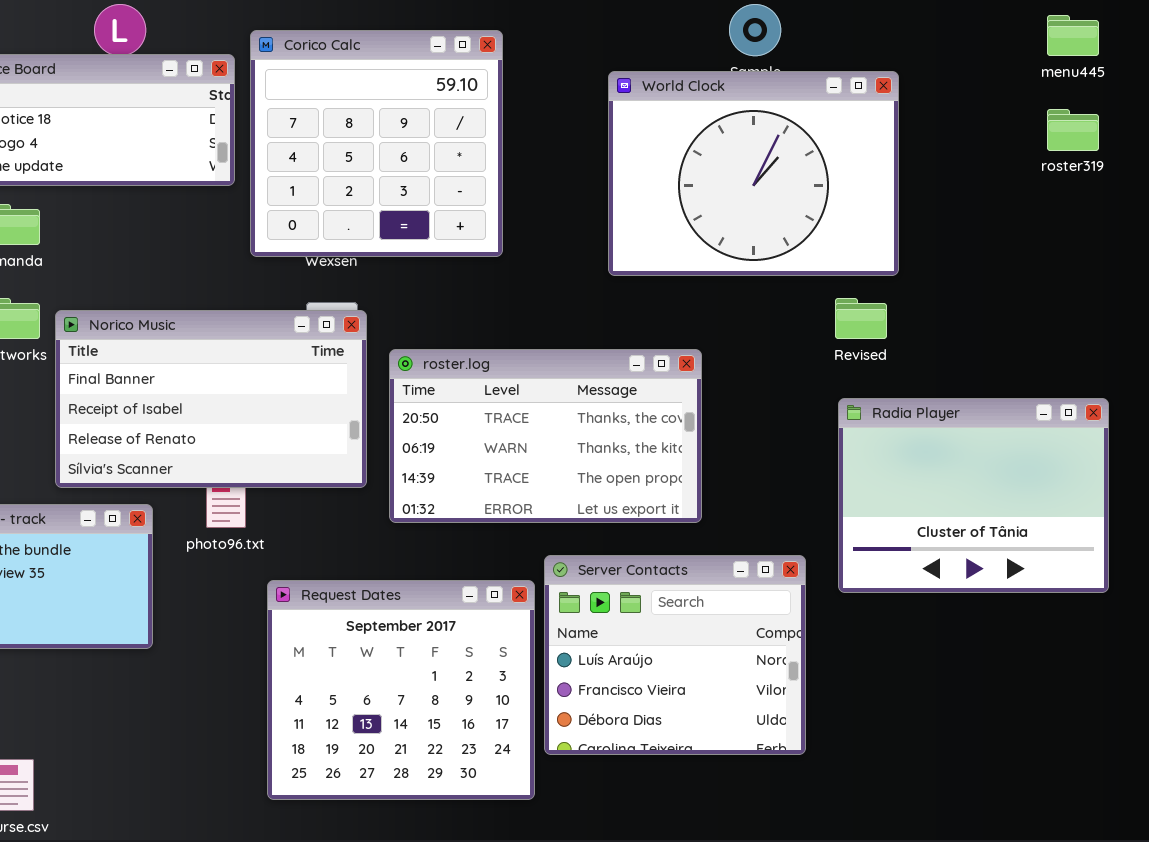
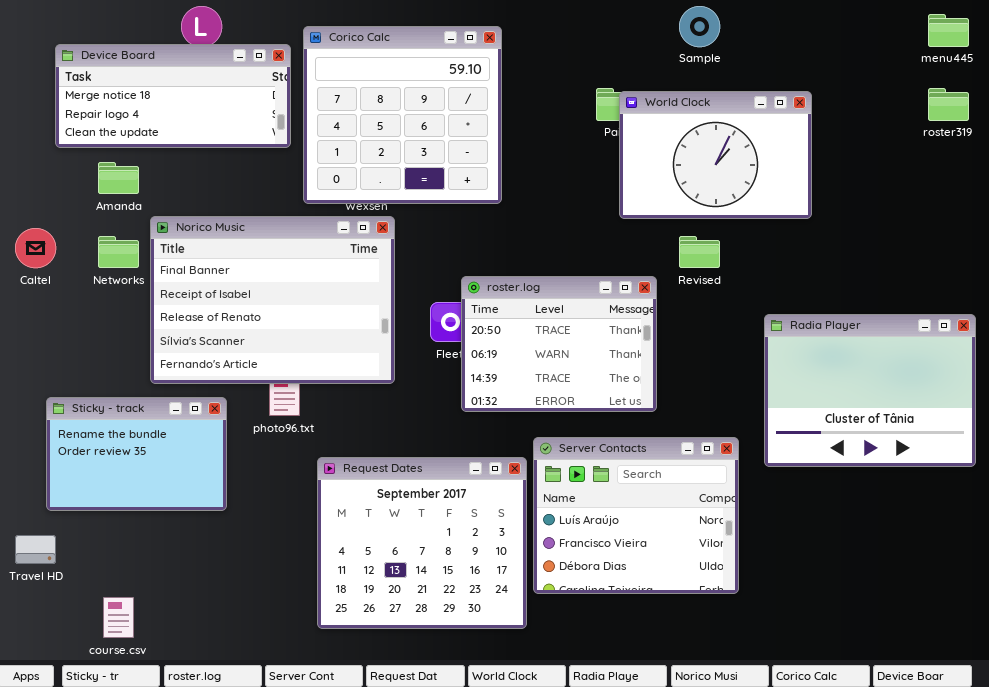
World Clock: [608,71,899,276] -> [619,91,812,219], resized
Revised: [835,298,887,339] -> [679,236,720,268], moved
Norico Music: [55,310,367,488] -> [150,216,395,384], resized
roster.log: [389,349,702,523] -> [461,276,657,412], resized

